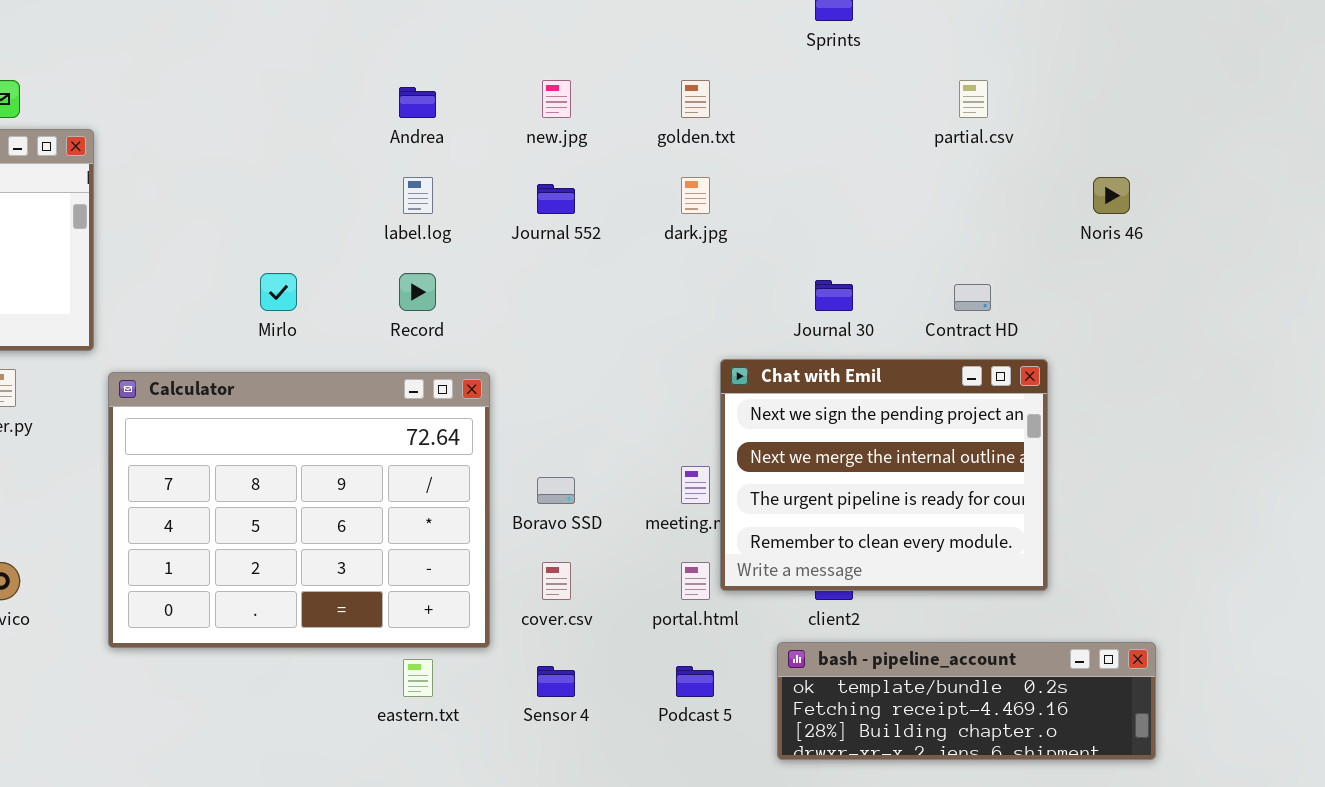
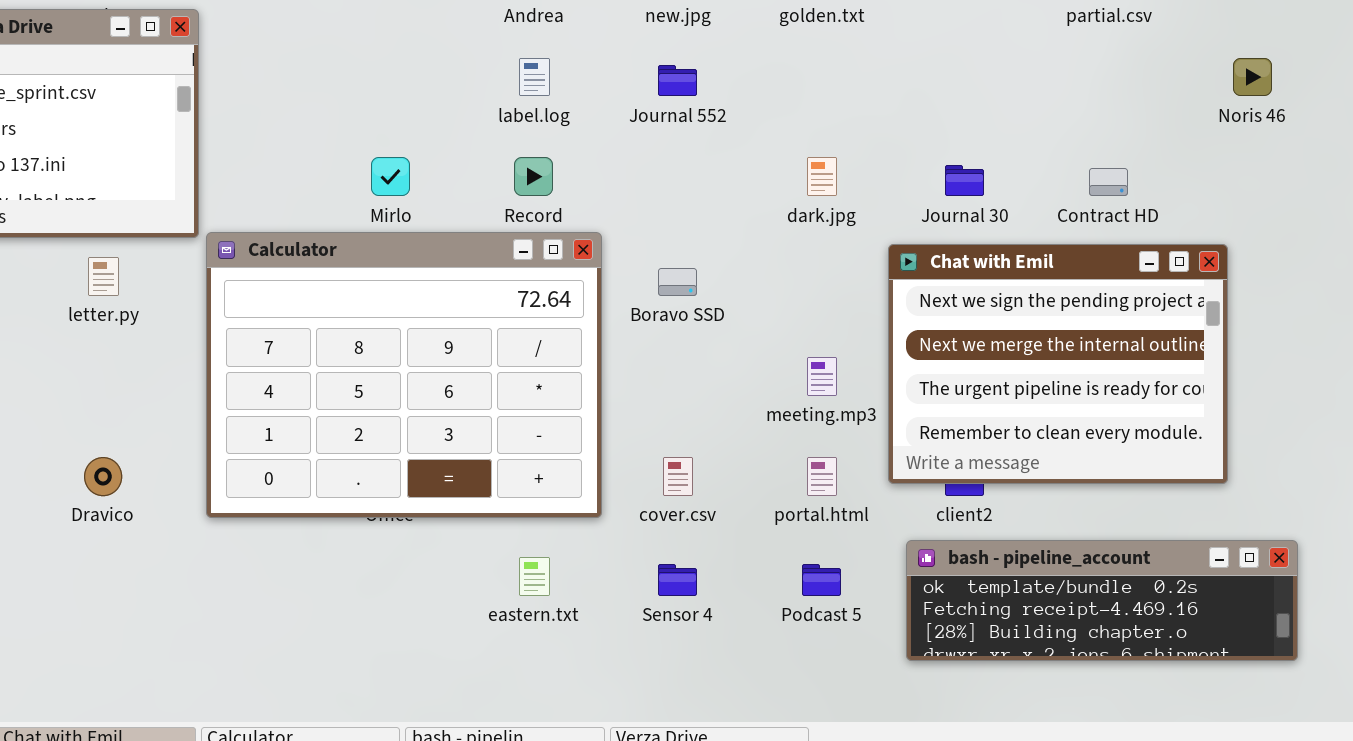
dark.jpg: [681,177,710,214] -> [807,157,837,196], moved
Chat with Emil: [720,359,1048,591] -> [888,244,1228,484], moved
Calculator: [108,372,490,648] -> [206,232,602,518], moved
Boravo SSD: [537,477,575,504] -> [658,268,697,296], moved

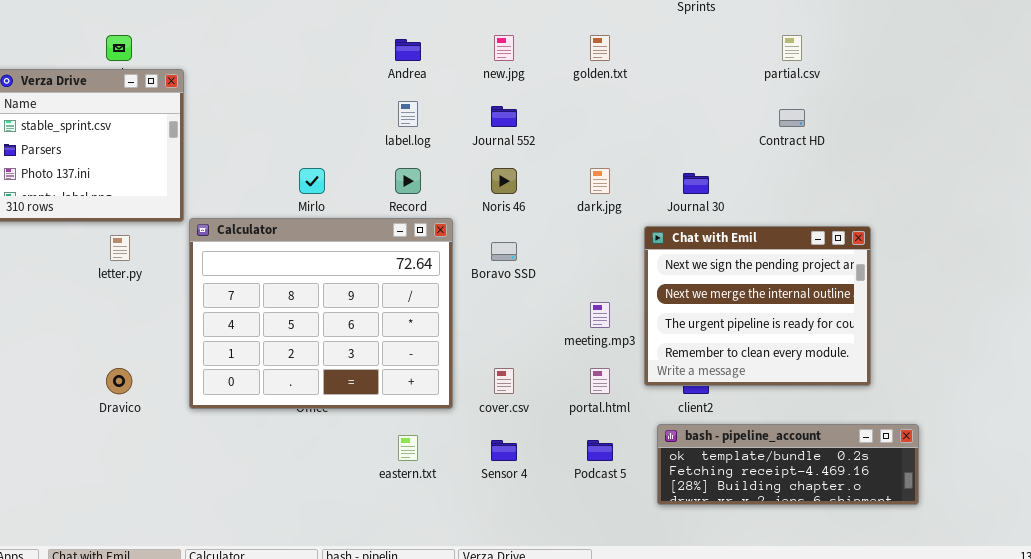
Noris 46: [1233,58,1272,96] -> [491,168,517,194], moved
Contract HD: [1089,168,1128,196] -> [779,109,805,127], moved

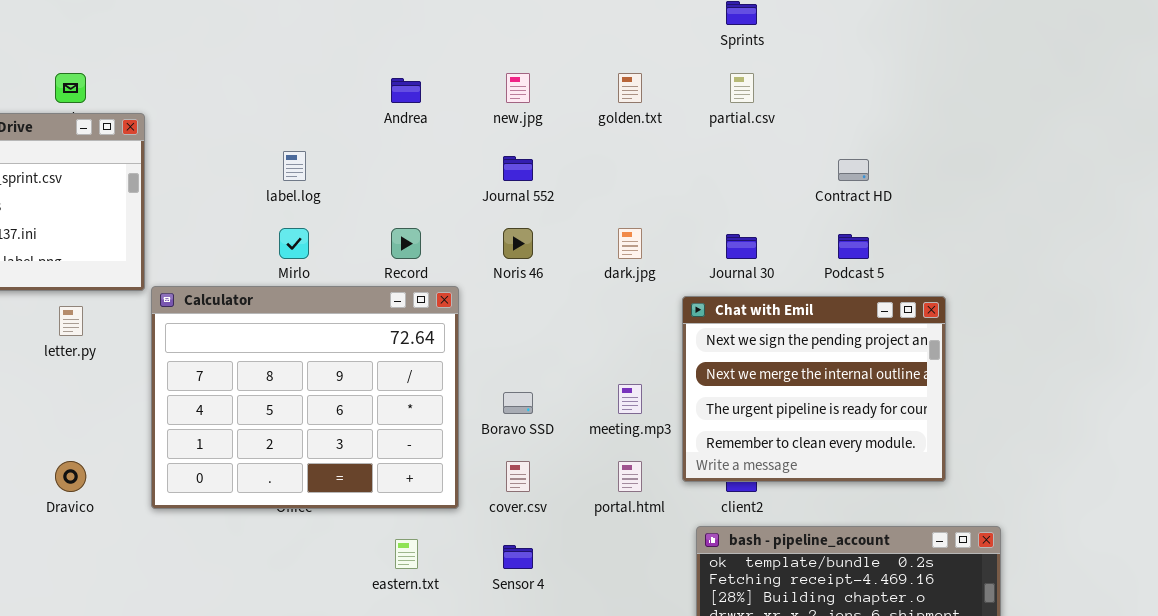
partial.csv: [782,35,802,61] -> [730,73,754,103], moved
label.log: [398,101,418,127] -> [283,151,306,181], moved
Boravo SSD: [491,242,517,261] -> [503,392,533,414], moved
Podcast 5: [587,440,613,461] -> [838,234,869,259], moved

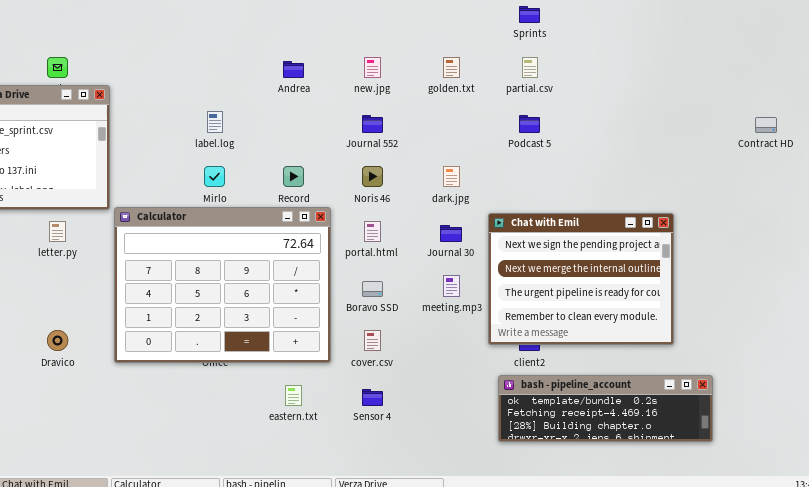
Contract HD: [838,159,869,181] -> [755,117,777,133], moved
Journal 30: [726,234,757,259] -> [440,225,462,242], moved
Podcast 5: [838,234,869,259] -> [519,115,540,133], moved
portal.html: [618,461,642,492] -> [364,221,381,242], moved

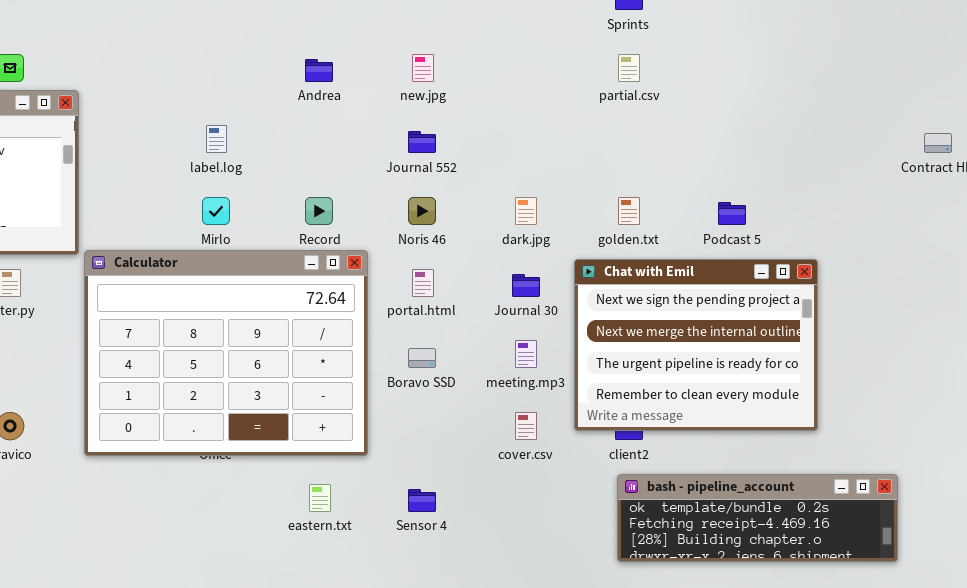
golden.txt: [443,57,460,78] -> [618,197,640,225], moved
Podcast 5: [519,115,540,133] -> [718,202,746,225], moved
cover.csv: [364,330,381,351] -> [515,412,537,440], moved
bash - pipeline_account: [498,375,713,442] -> [617,474,898,562], moved

